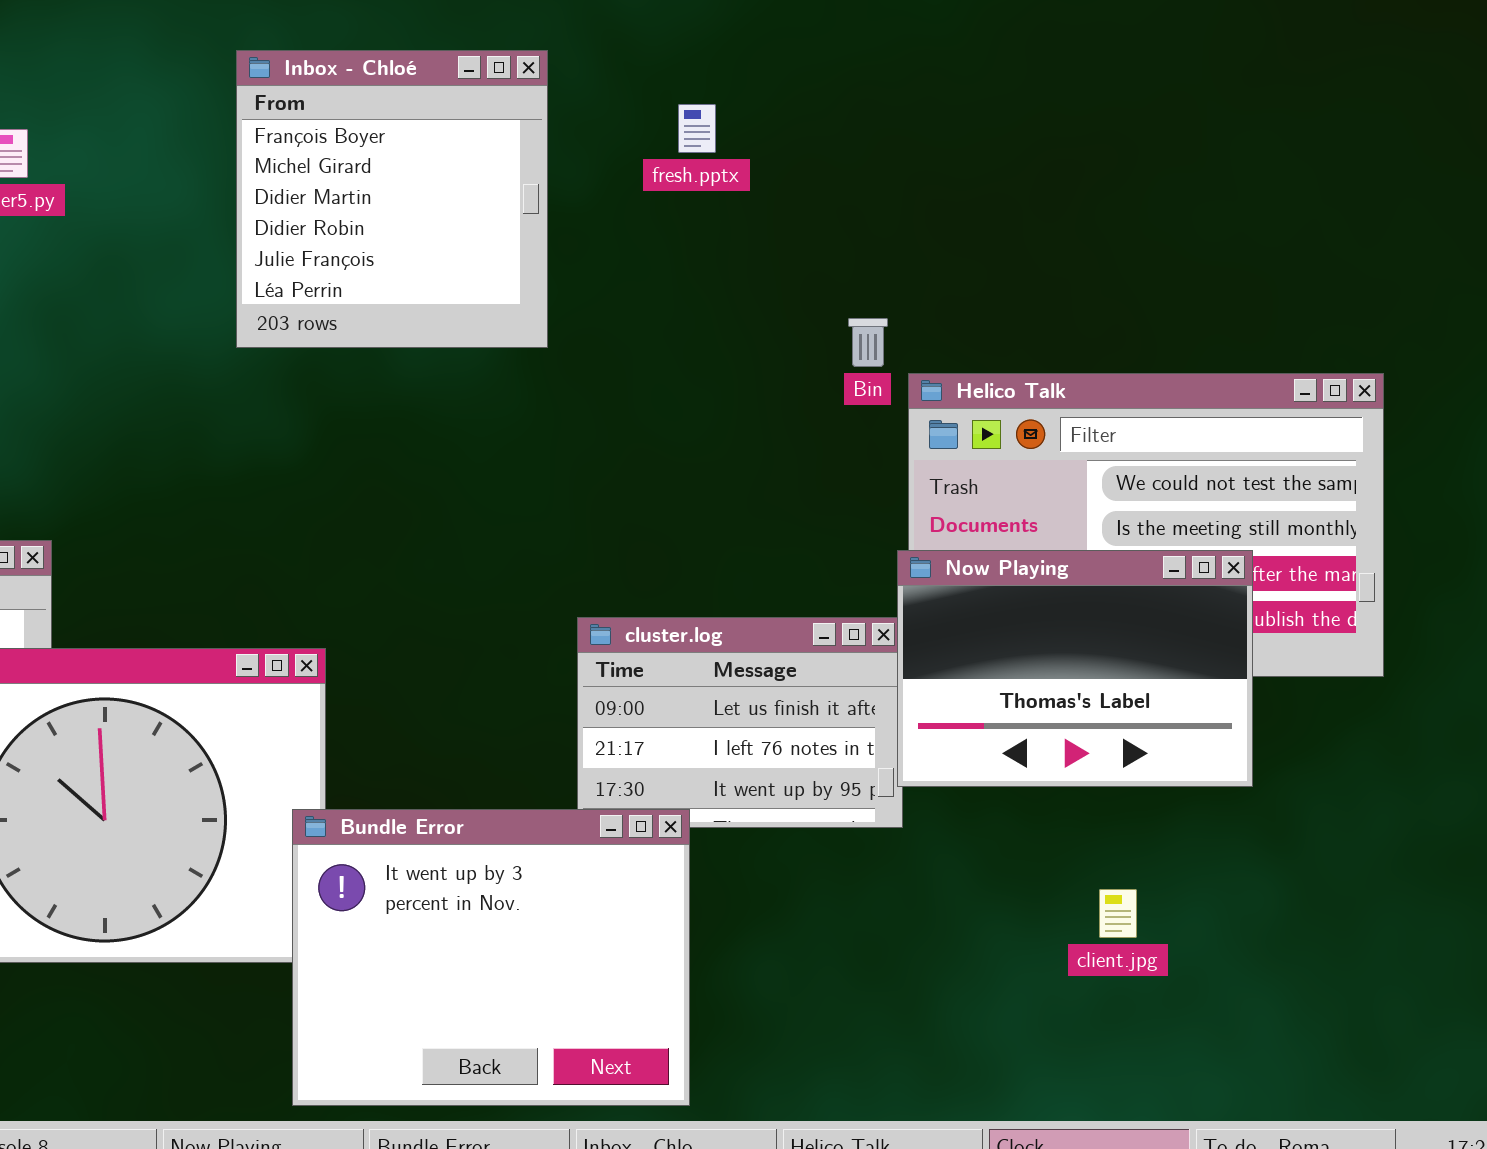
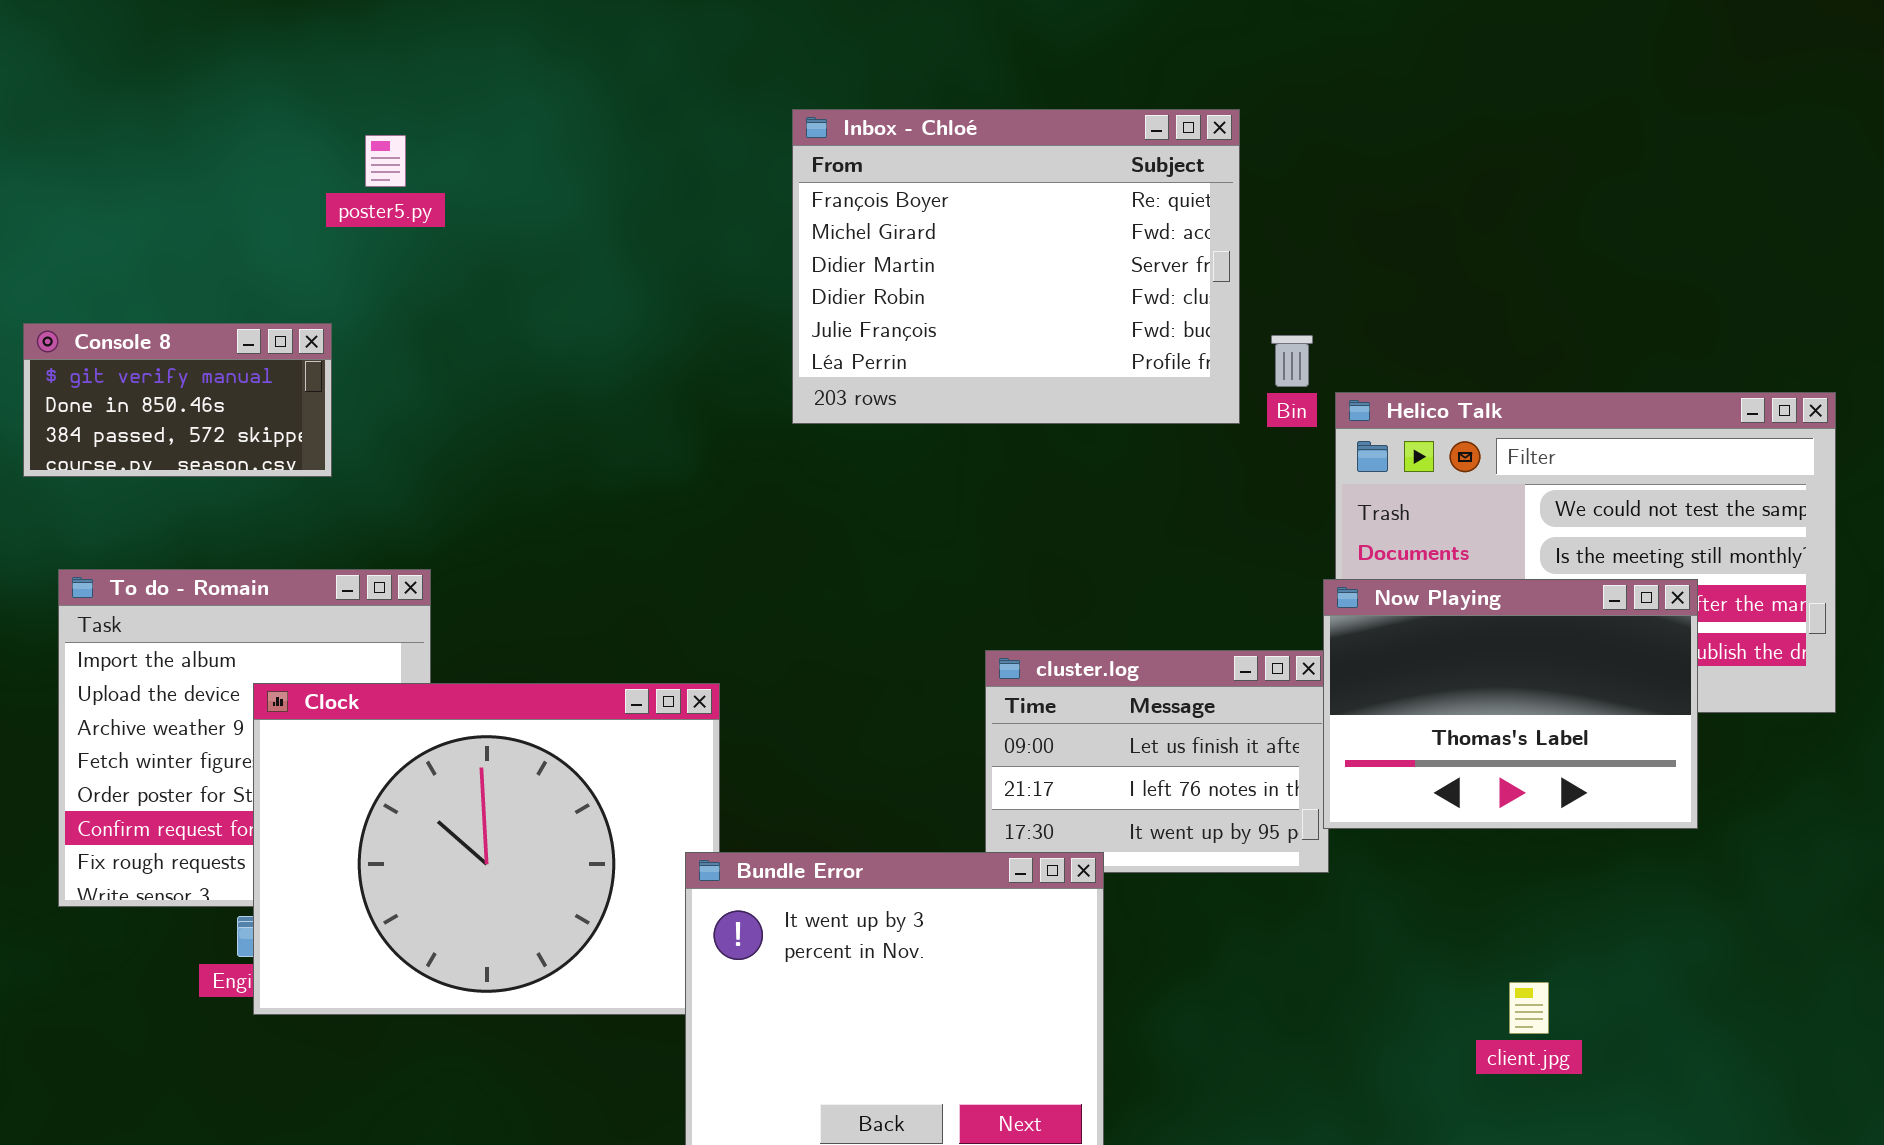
Inbox - Chloé: [236,50,548,348] -> [792,109,1240,424], moved, resized
client.jpg: [1099,889,1137,938] -> [1509,982,1549,1034], moved

